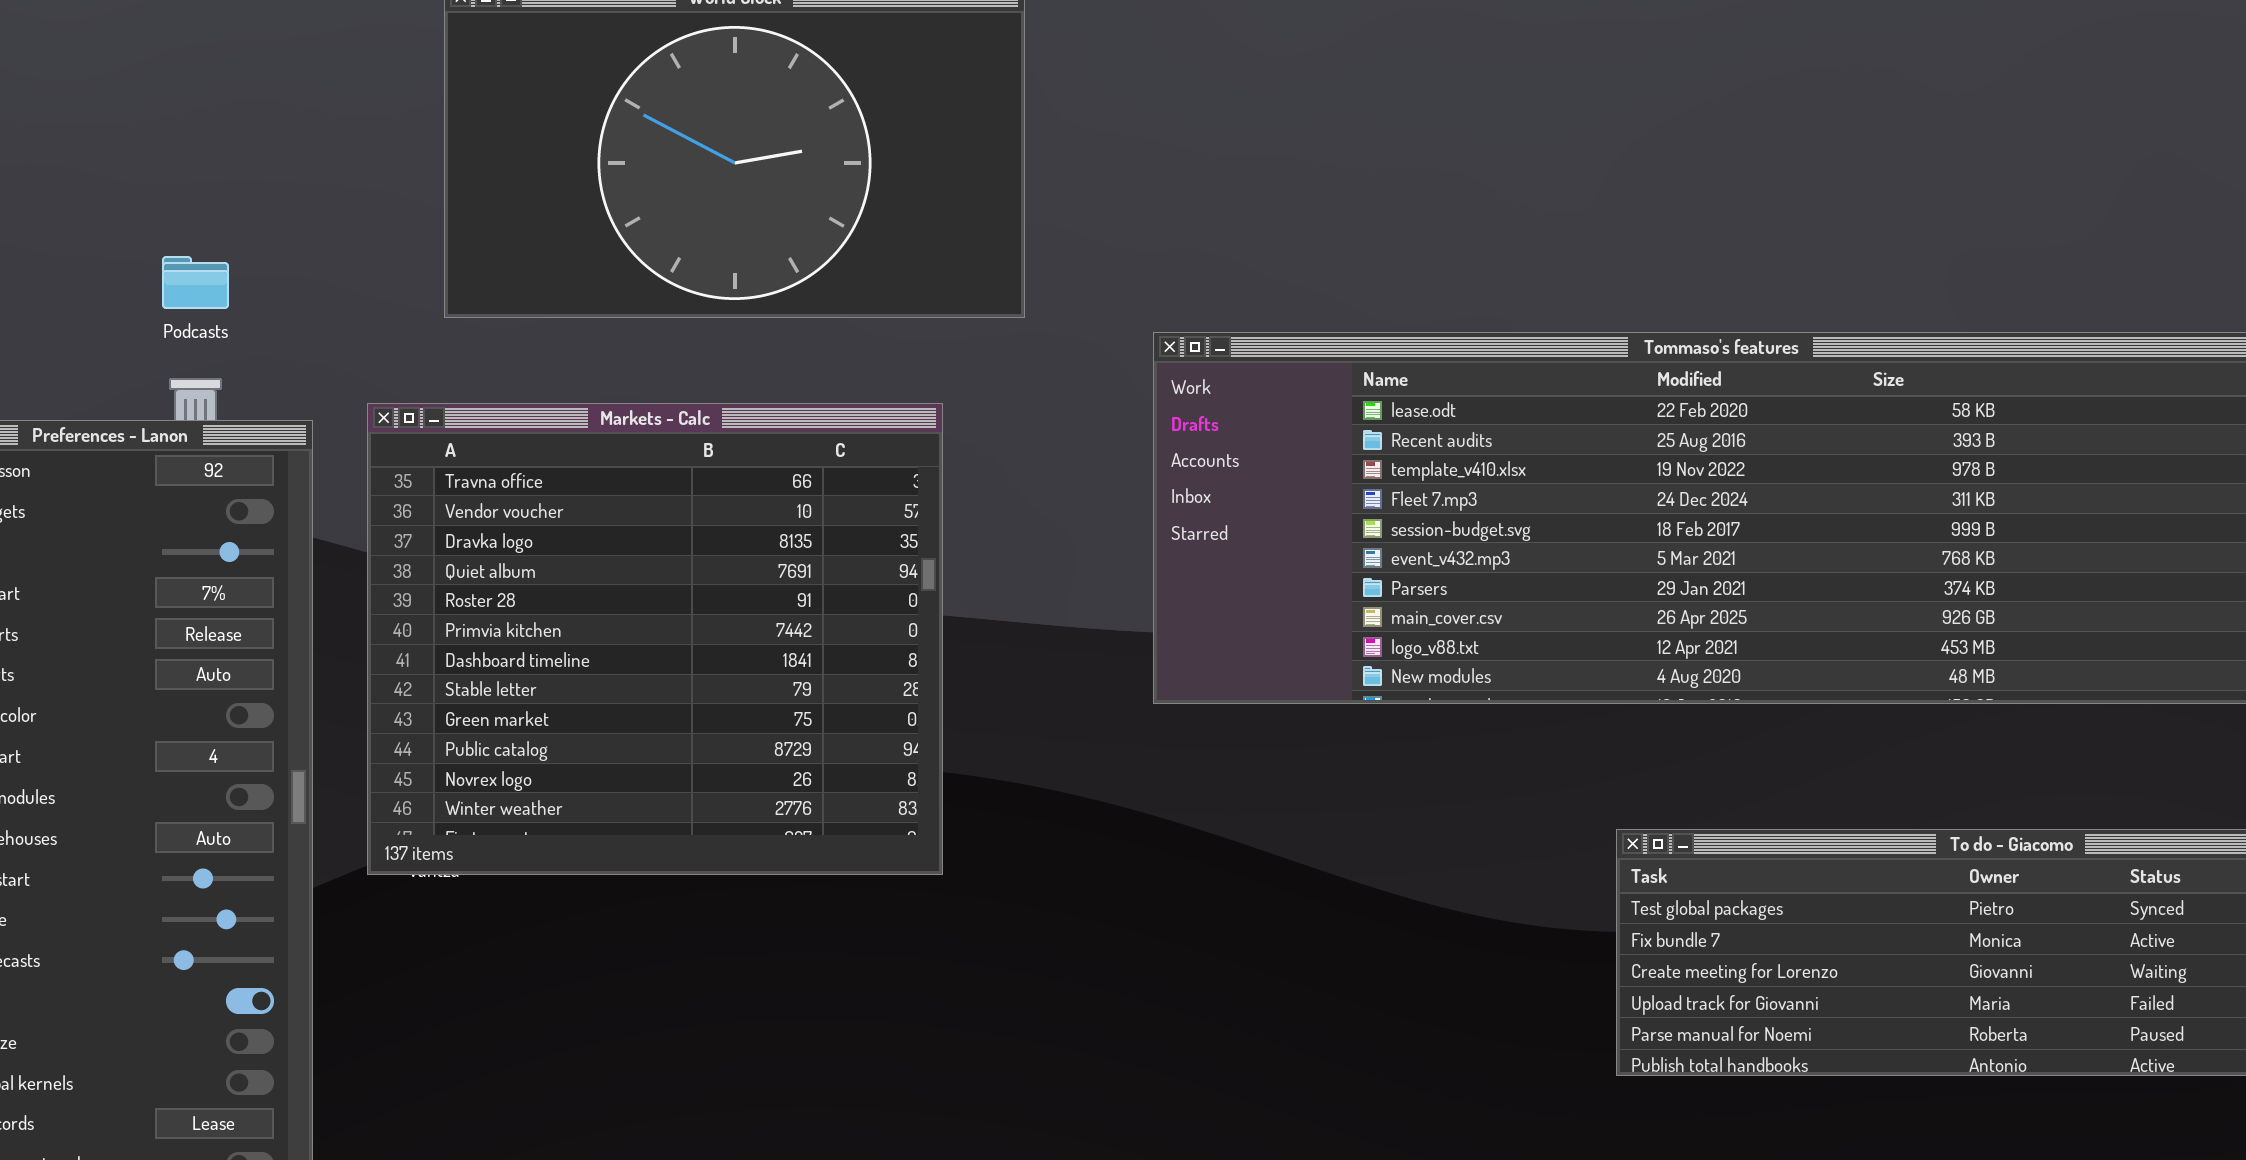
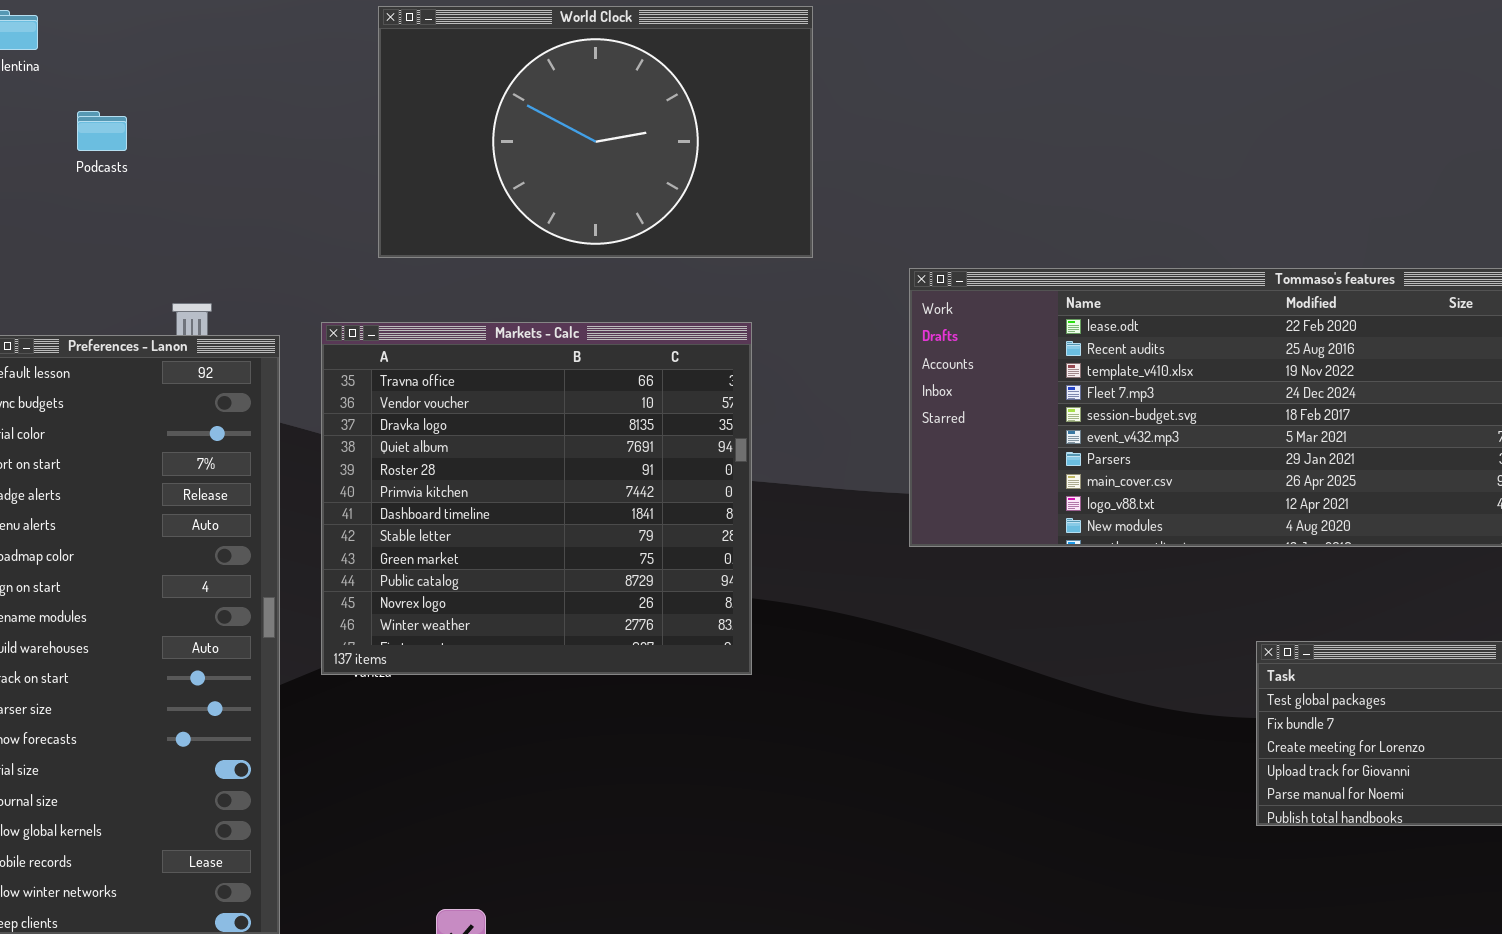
Podcasts: [162,256,229,309] -> [77,111,127,151], moved

